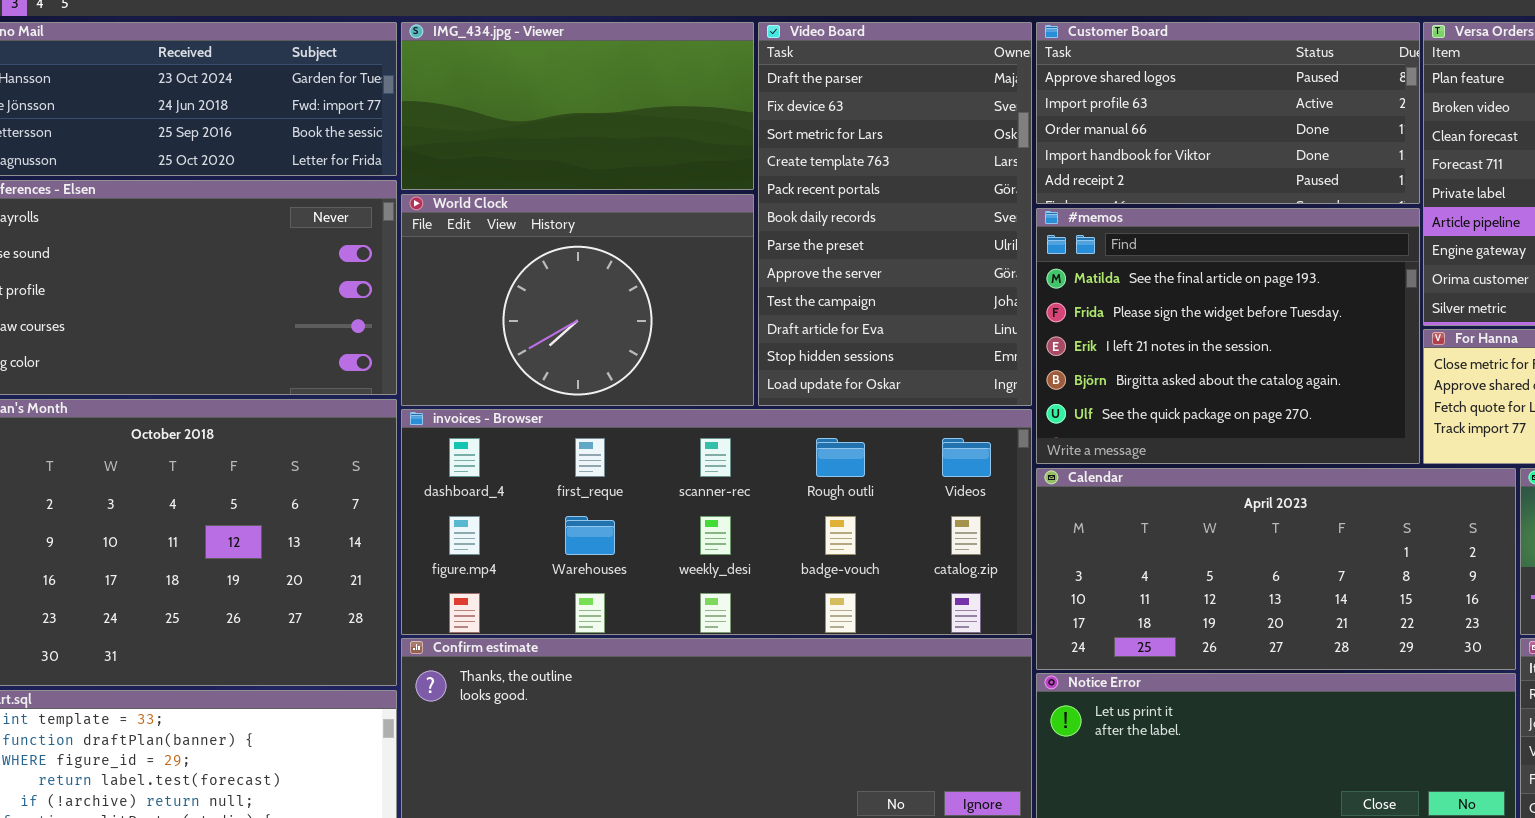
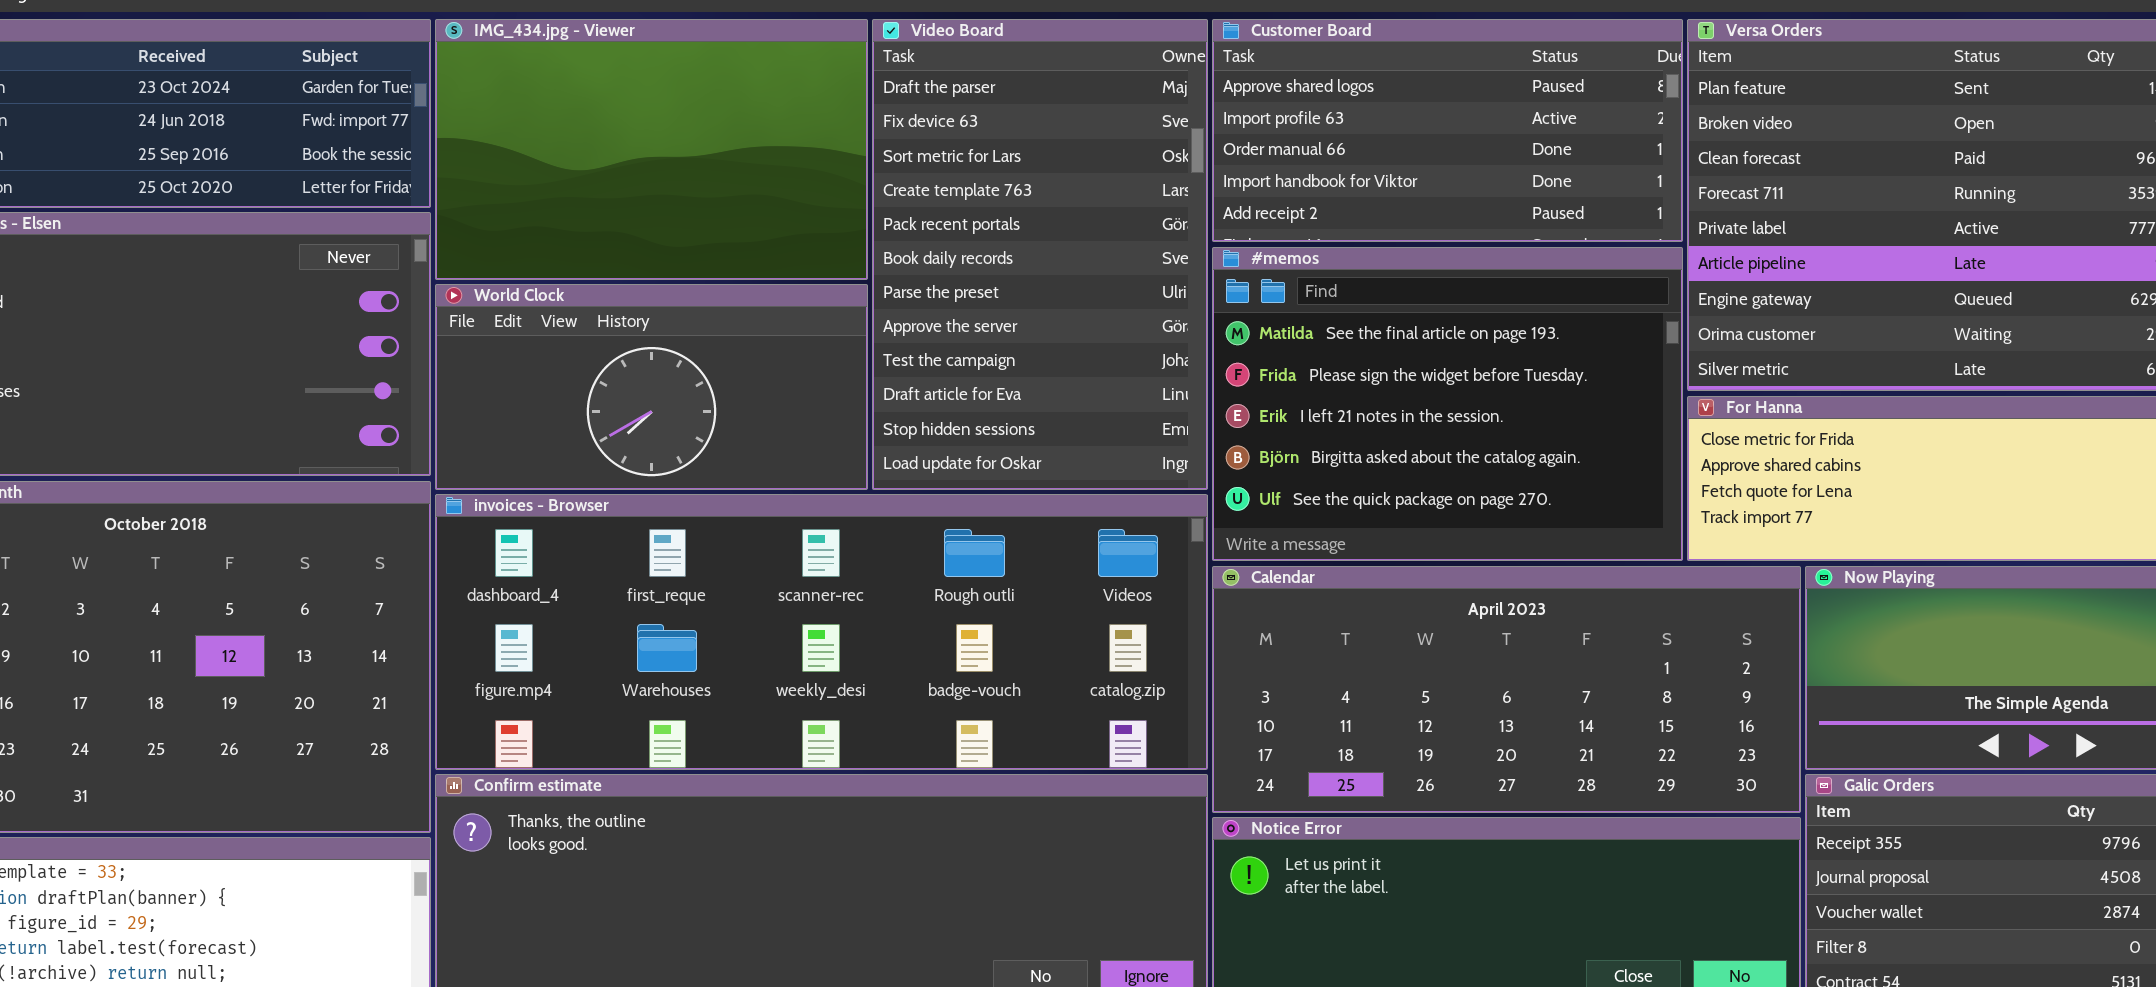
IMG_434.jpg - Viewer: [401,22,754,190] -> [435,19,868,280], resized
World Clock: [401,194,754,406] -> [435,284,868,490], resized

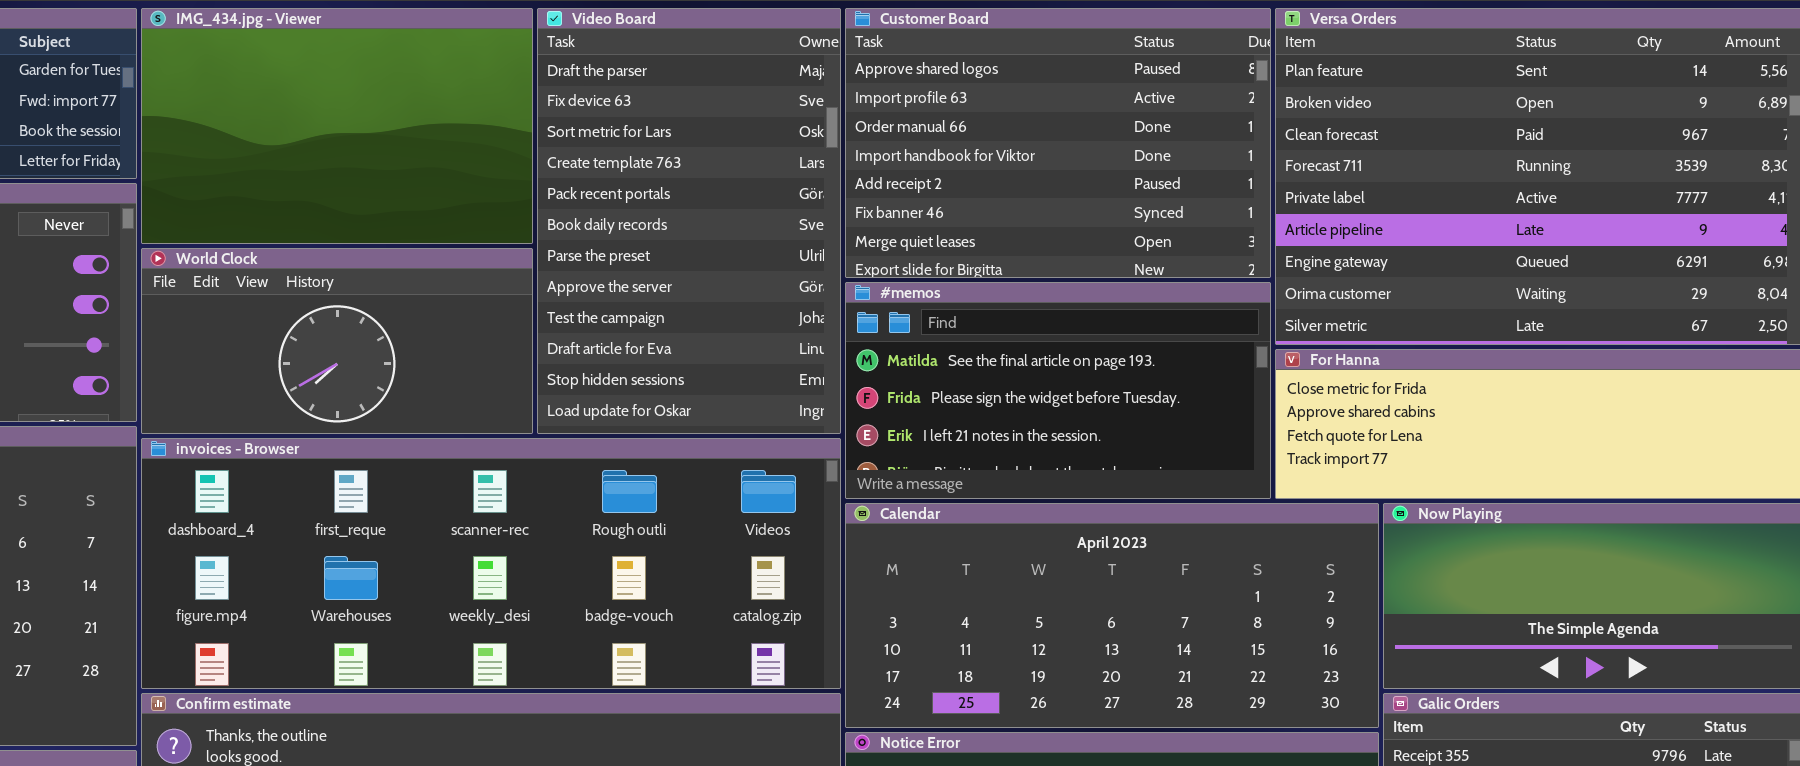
Customer Board: [1212,19,1683,242] -> [845,8,1271,278], resized
#memos: [1212,247,1683,561] -> [845,282,1271,499], resized

